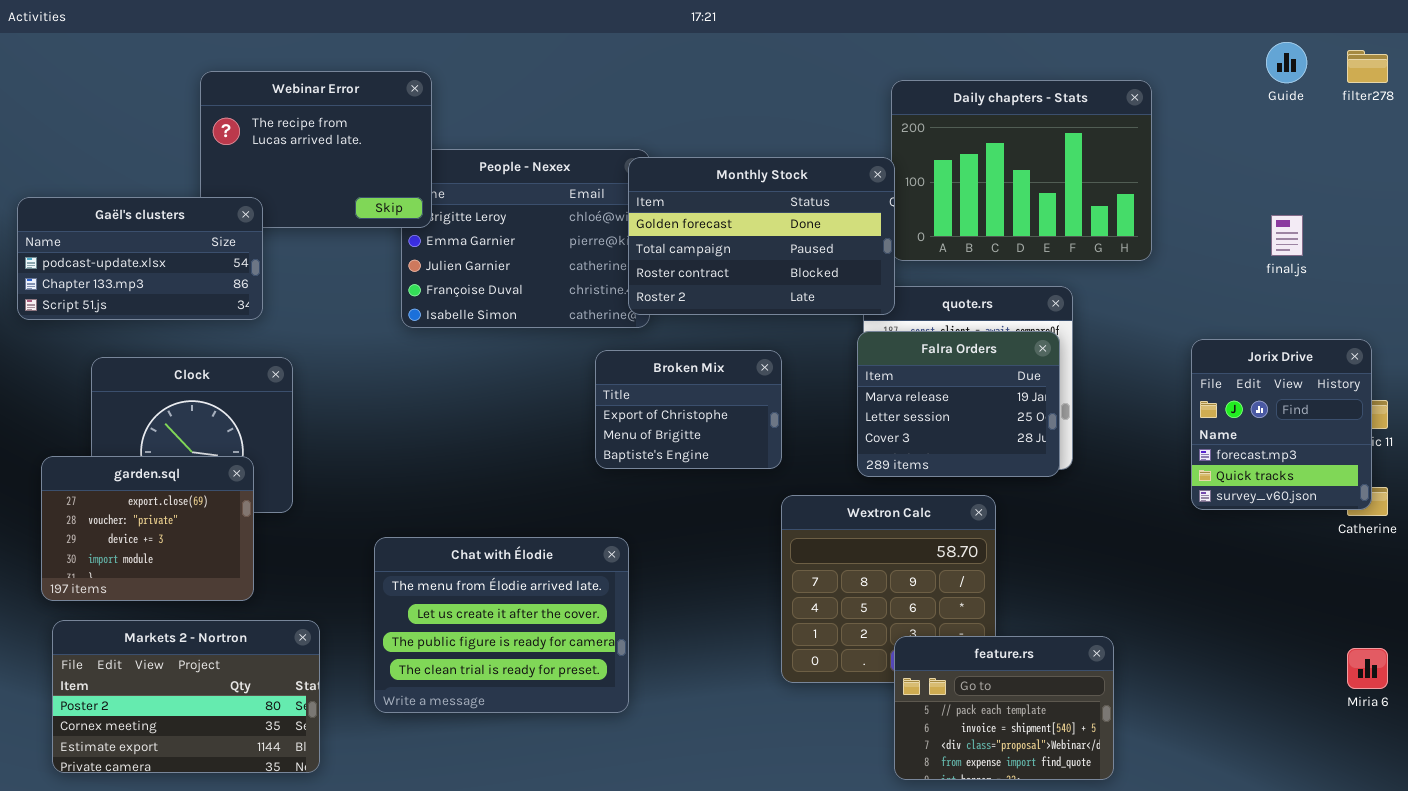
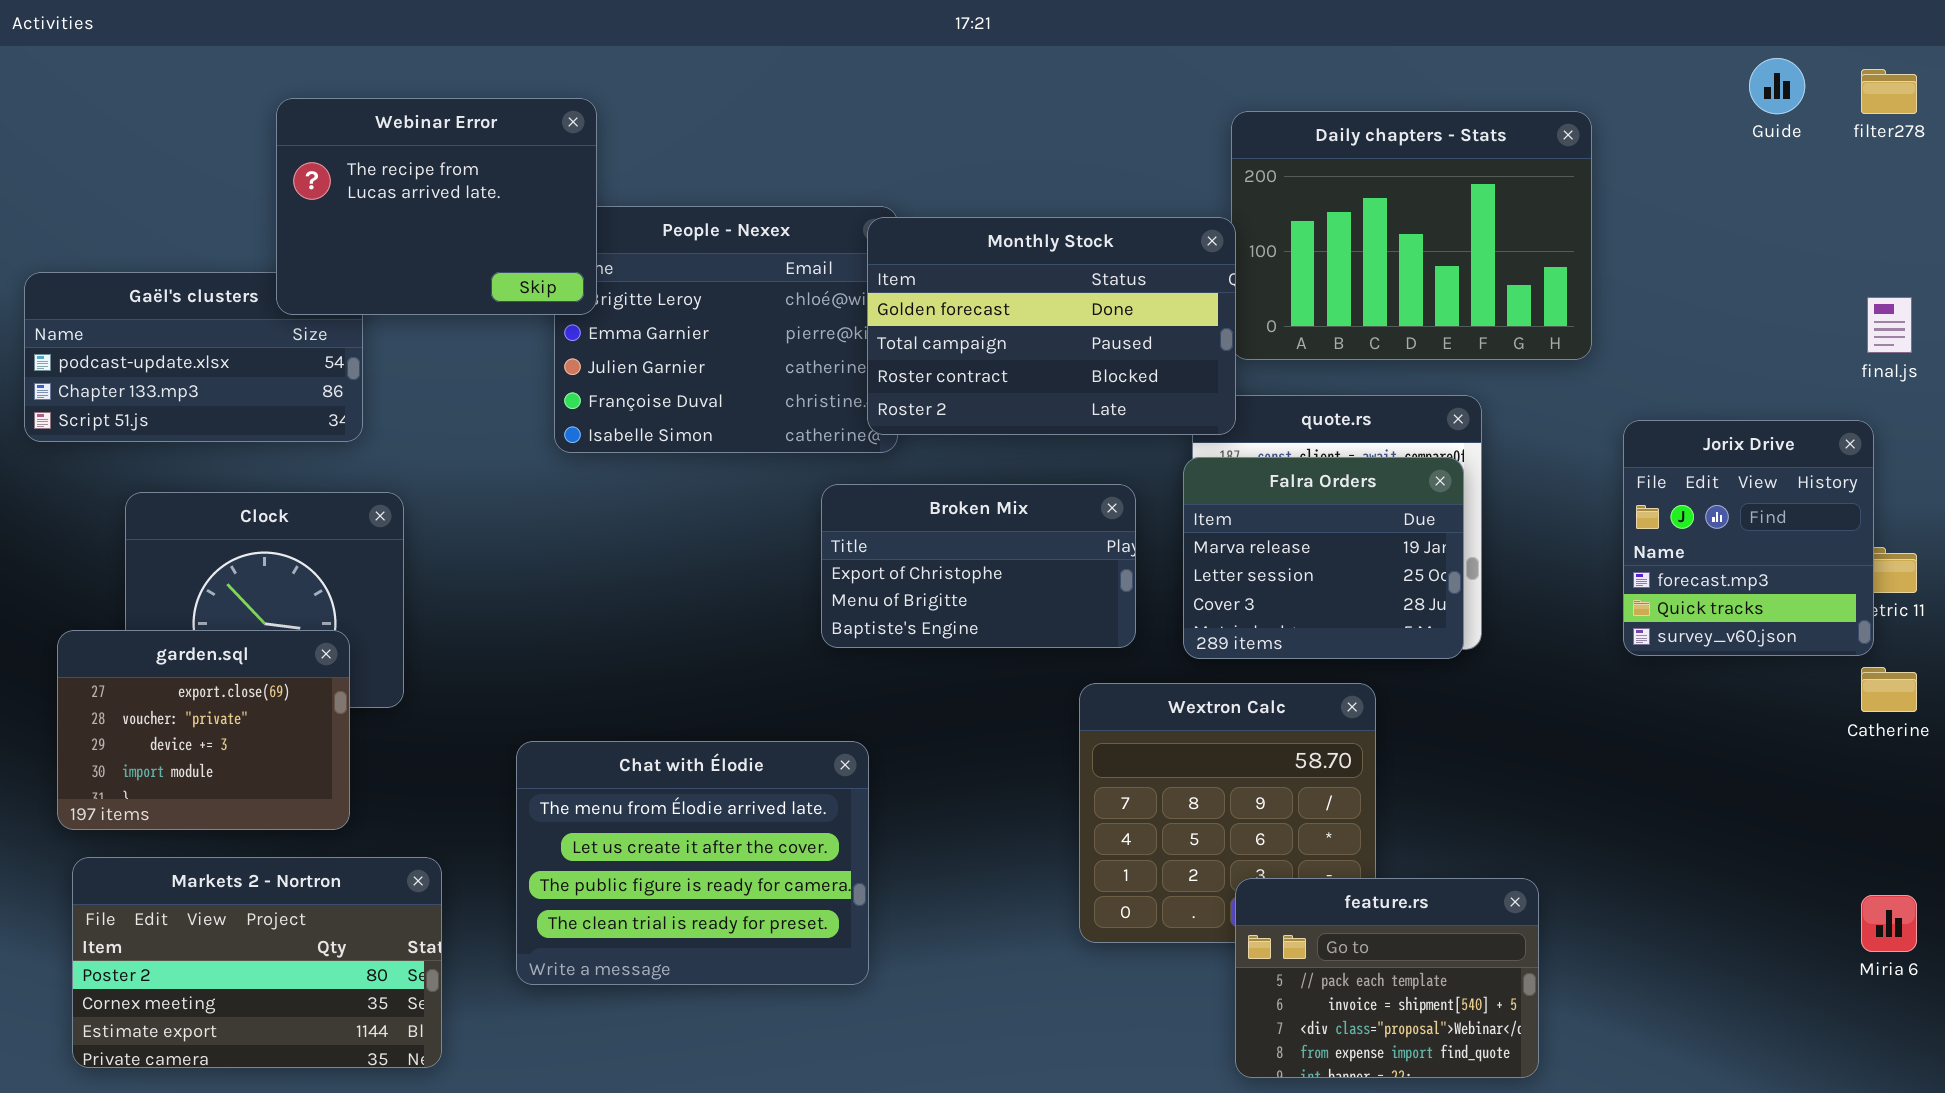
Webinar Error: [200,71,432,228] -> [276,98,597,315], raised
final.js: [1271,215,1303,256] -> [1867,297,1912,353], moved
Jorix Drive: [1191,339,1372,510] -> [1623,420,1874,656], moved
Broken Mix: [595,350,782,469] -> [821,484,1136,648], resized

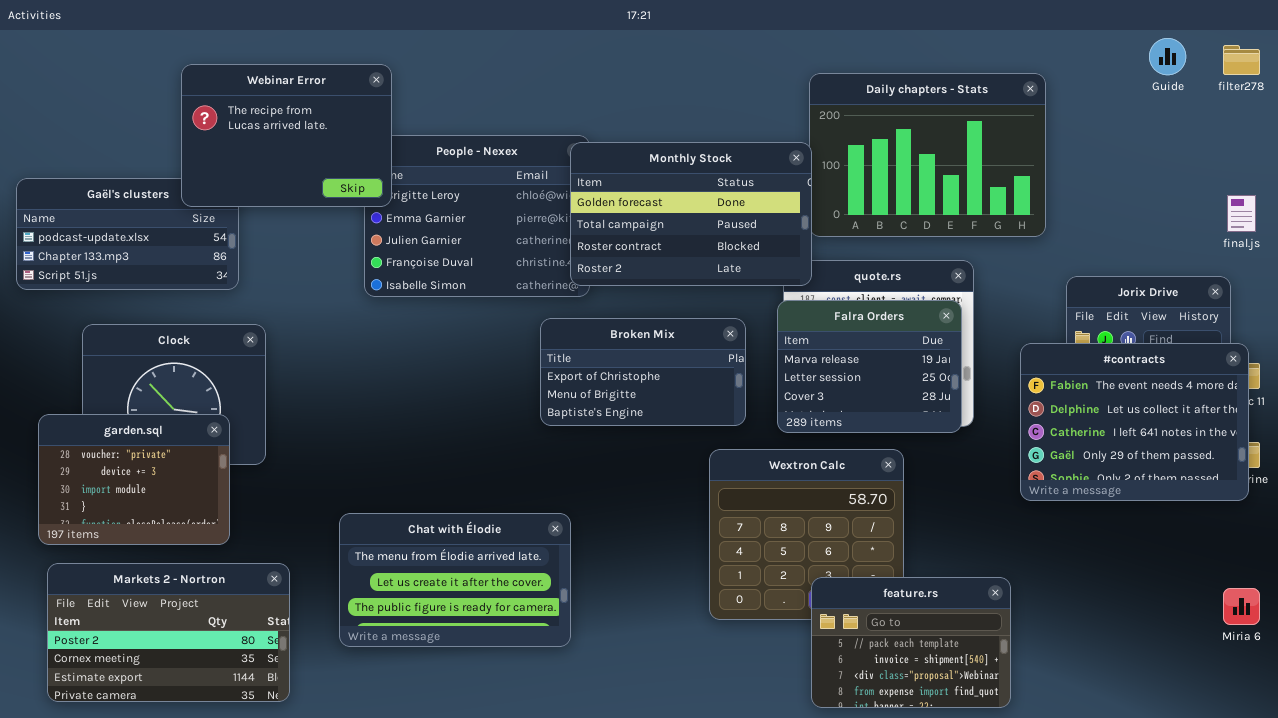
#contracts: none -> [1020,343,1249,501], opened
garden.sql: [57,630,350,830] -> [38,414,230,545], scrolled down 1 row
Chat with Élodie: [516,741,869,985] -> [339,513,571,647], resized

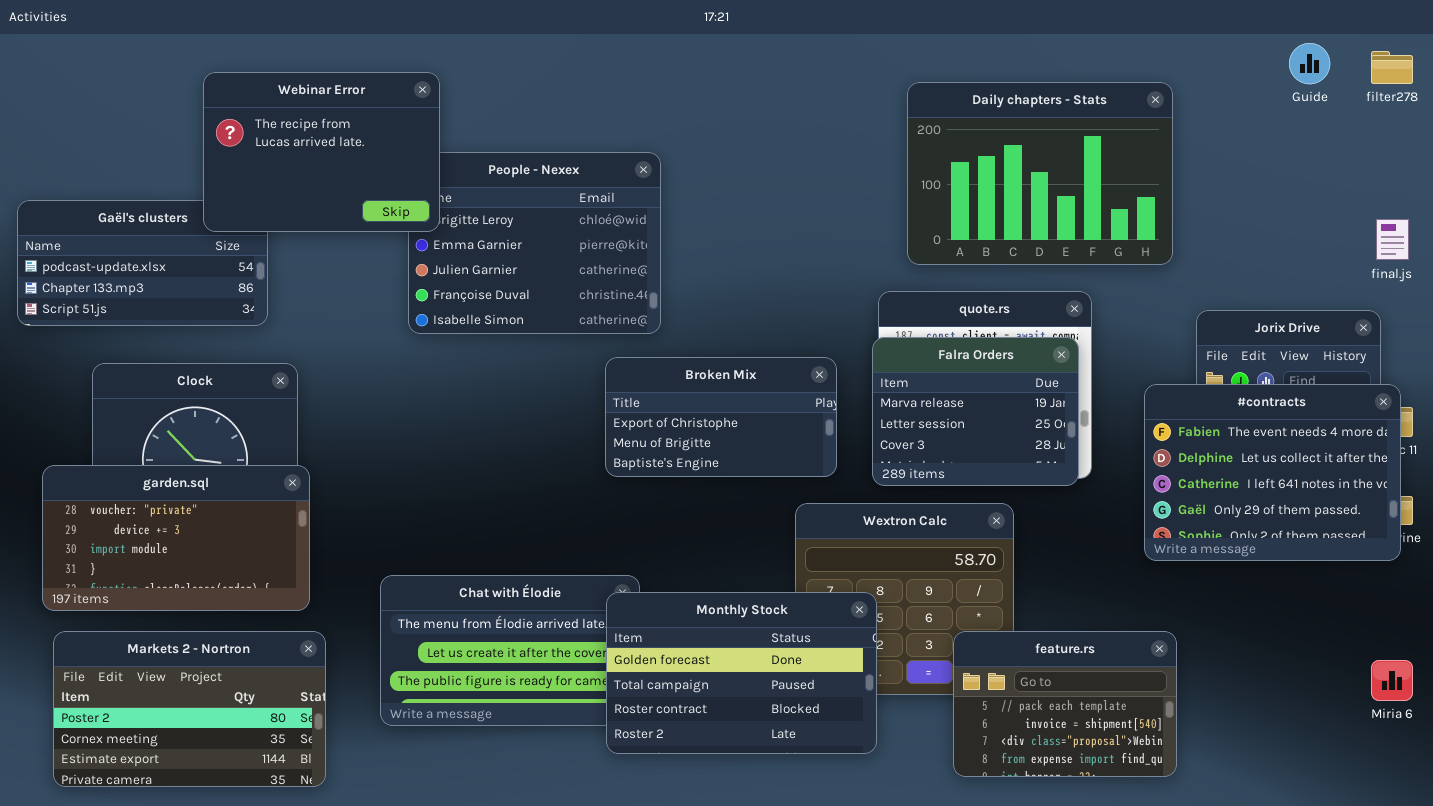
Monthly Stock: [570,142,812,286] -> [606,592,877,754], moved
garden.sql: [38,414,230,545] -> [42,465,310,611], resized
feature.rs: [811,577,1011,708] -> [953,631,1177,777], moved

